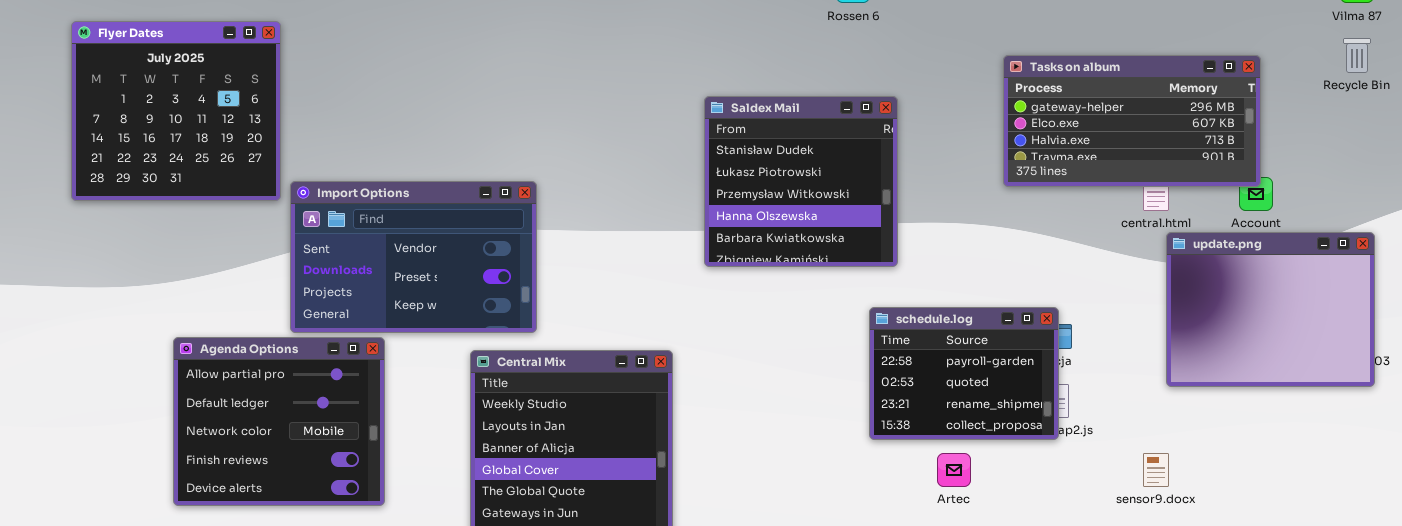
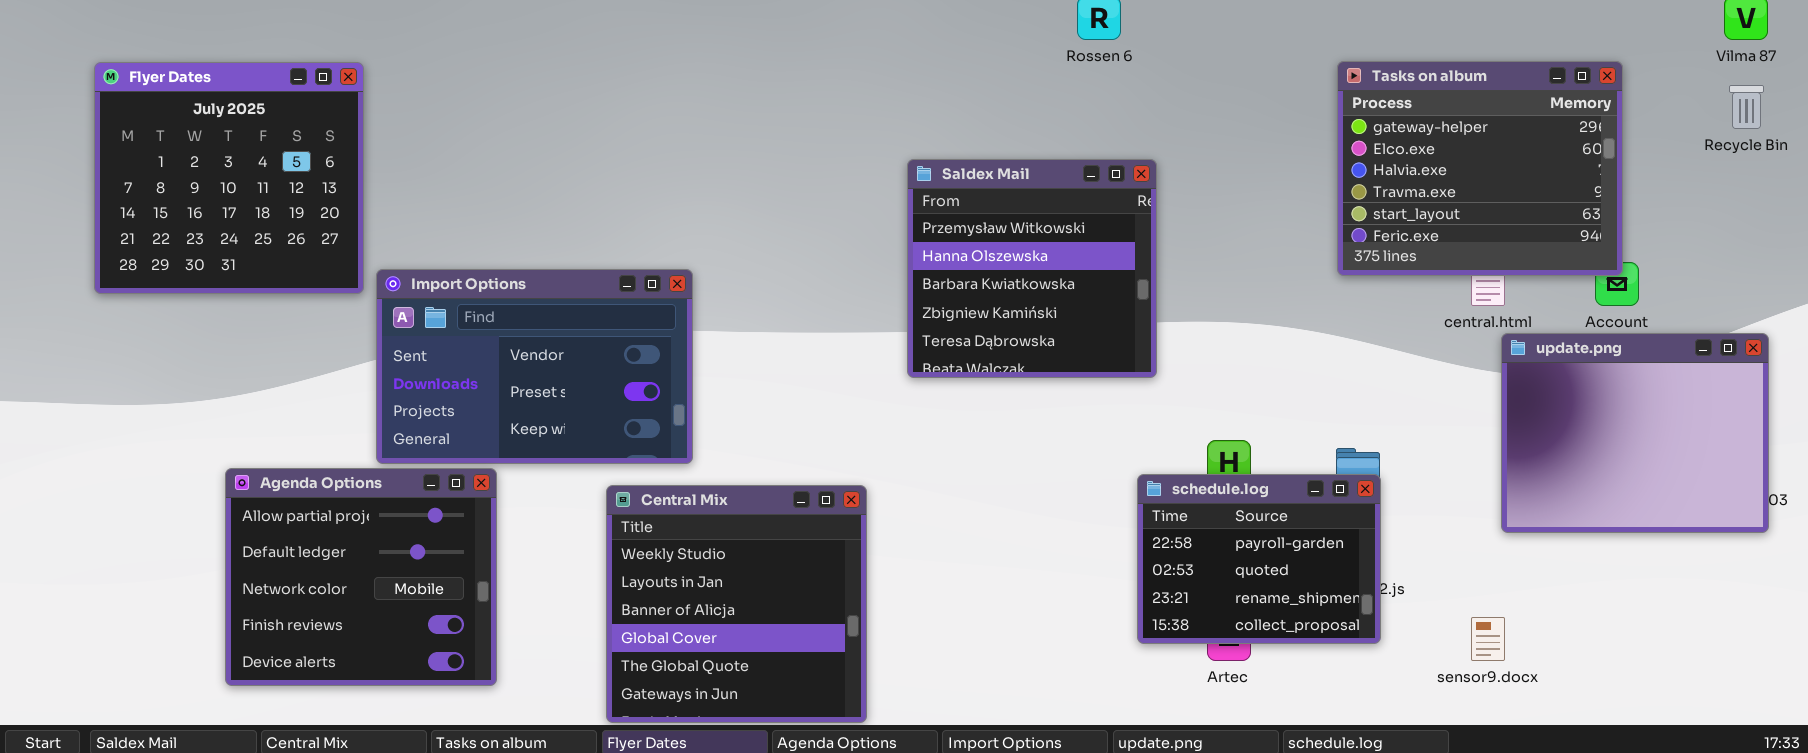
Tasks on album: [1003,55,1261,187] -> [1337,61,1623,276], resized
Saldex Mail: [704,96,898,267] -> [907,159,1157,378], scrolled down 2 rows
schedule.log: [869,307,1059,440] -> [1137,474,1381,644], moved

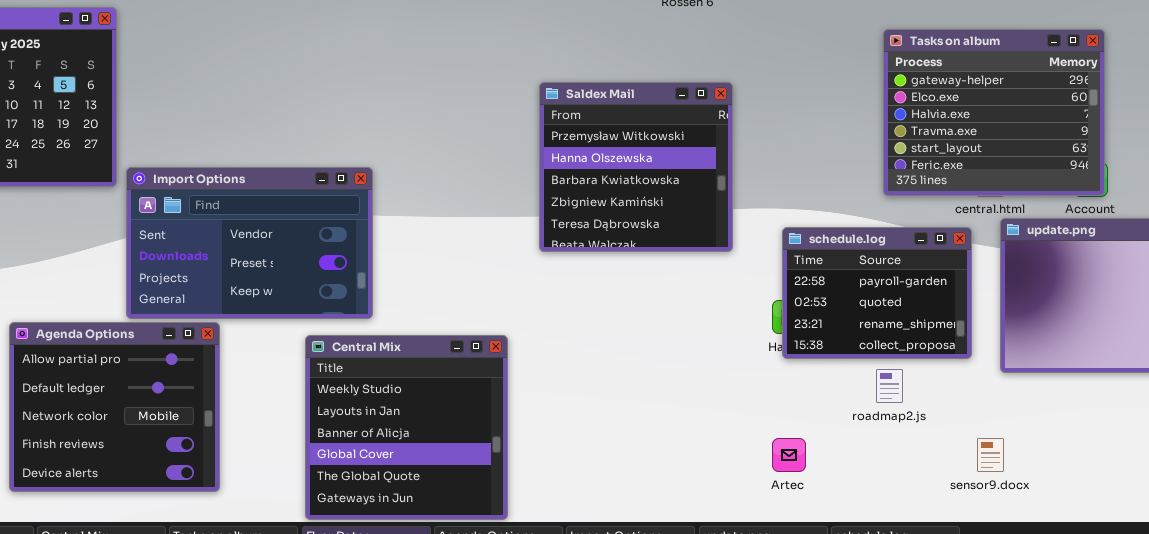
Tasks on album: [1337,61,1623,276] -> [883,29,1105,196], moved
schedule.log: [1137,474,1381,644] -> [782,227,972,359], moved

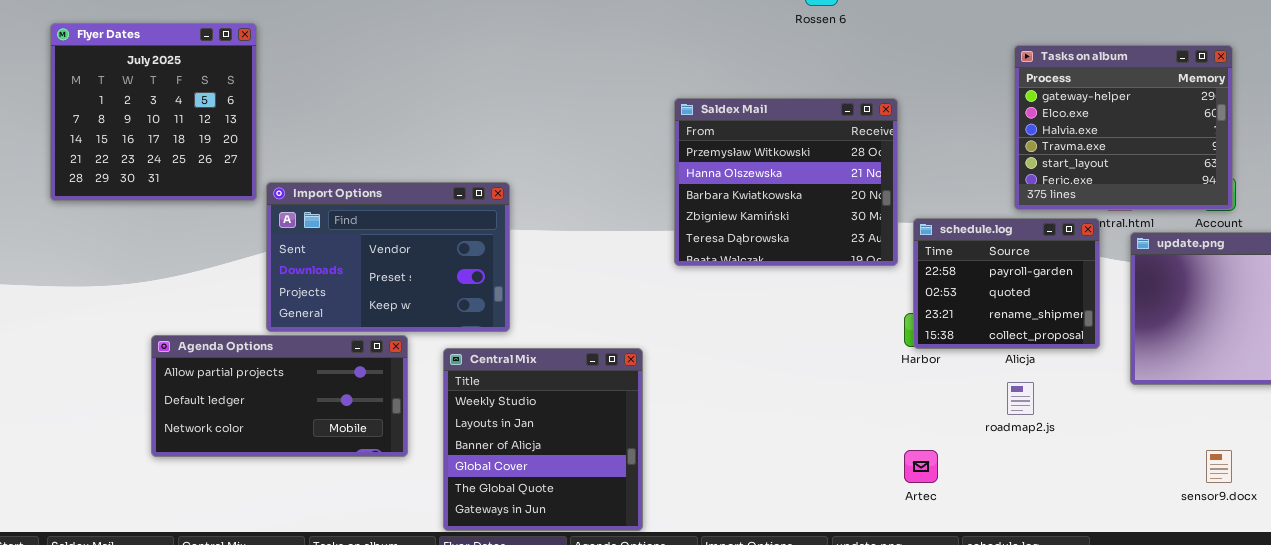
Saldex Mail: [539,82,733,252] -> [674,98,898,266], resized
schedule.log: [782,227,972,359] -> [913,218,1100,349], moved
Agenda Options: [9,322,220,492] -> [151,335,408,457], resized
sensor9.docx: [977,438,1004,472] -> [1206,450,1232,483], moved

